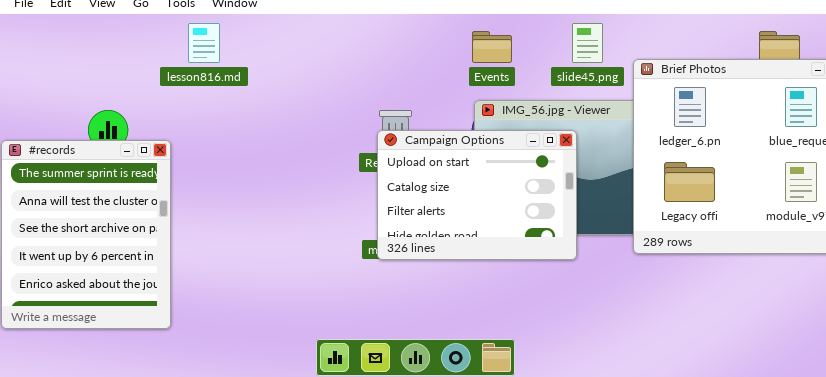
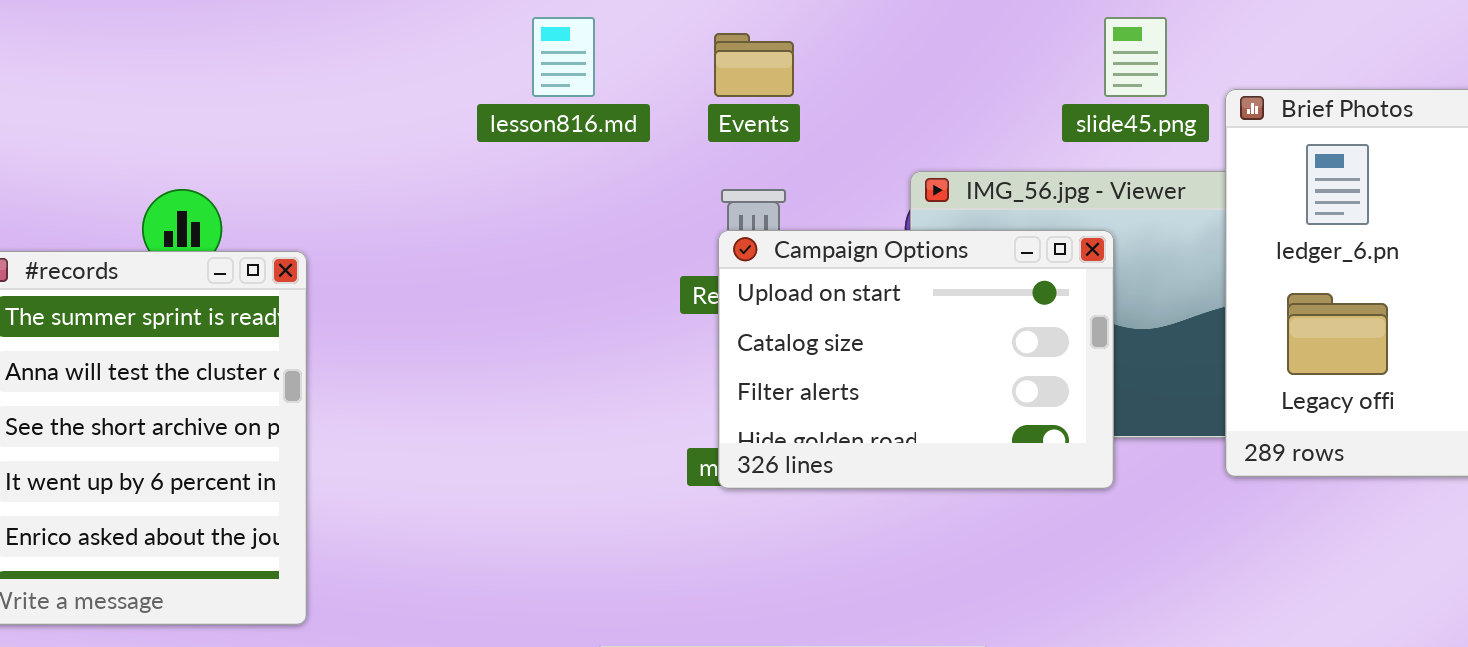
lesson816.md: [188,23,220,63] -> [532,17,595,97], moved
Events: [472,31,512,63] -> [714,33,794,97], moved

